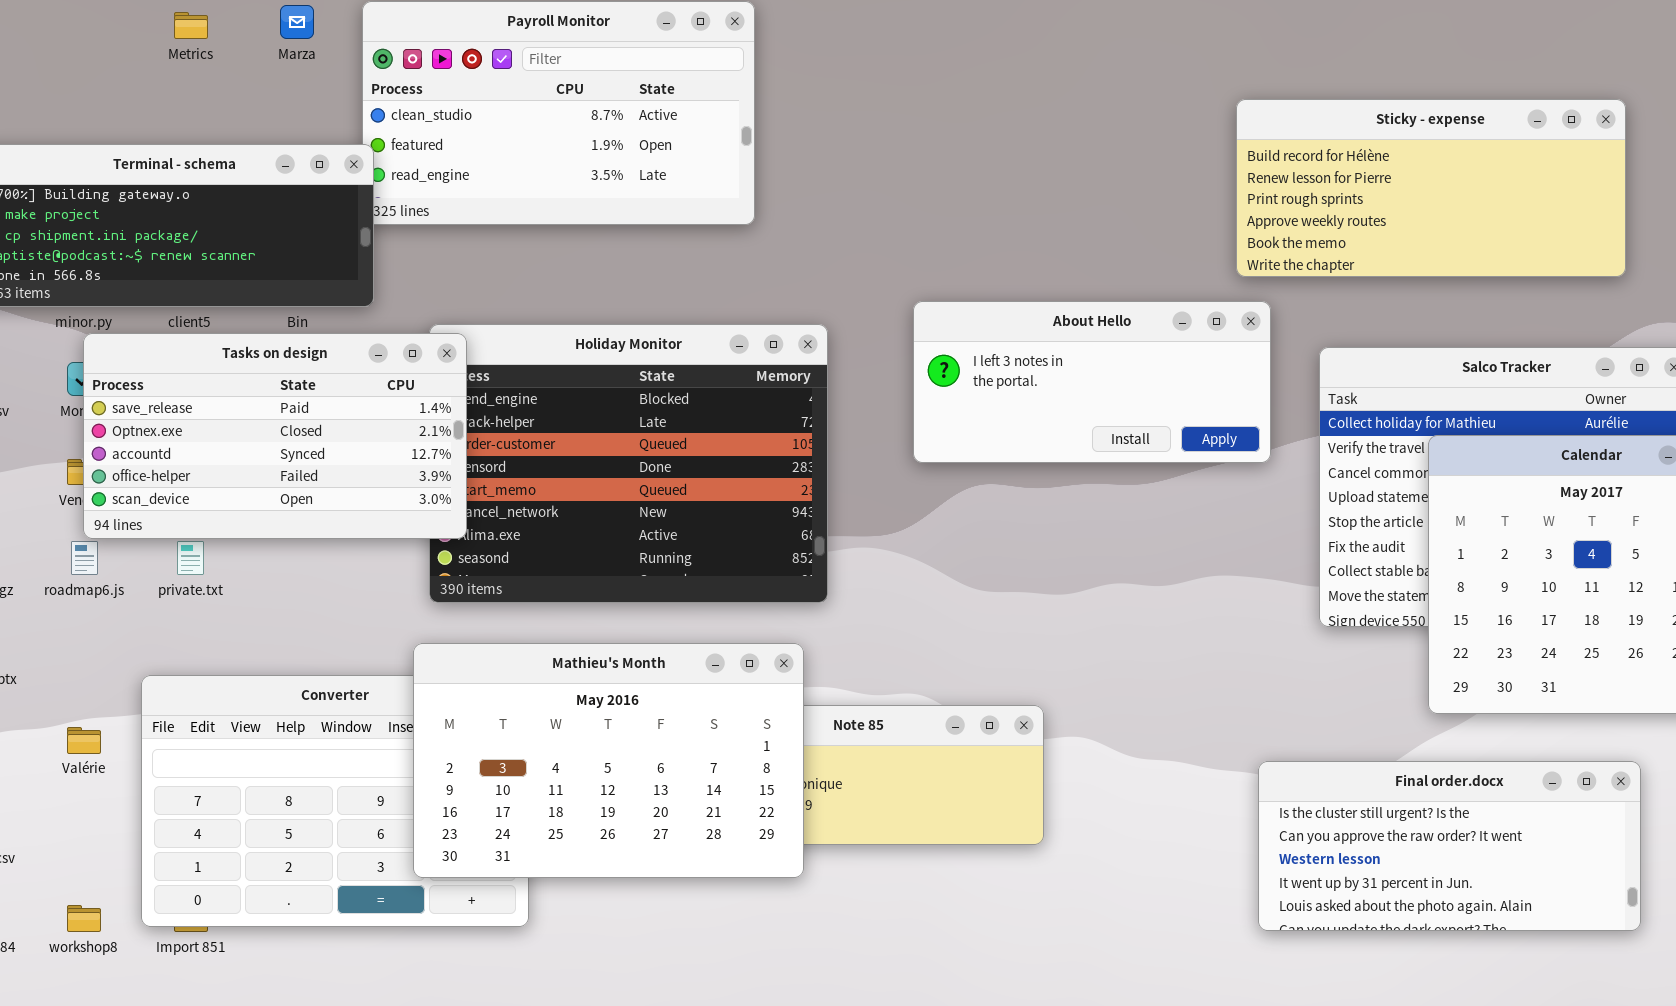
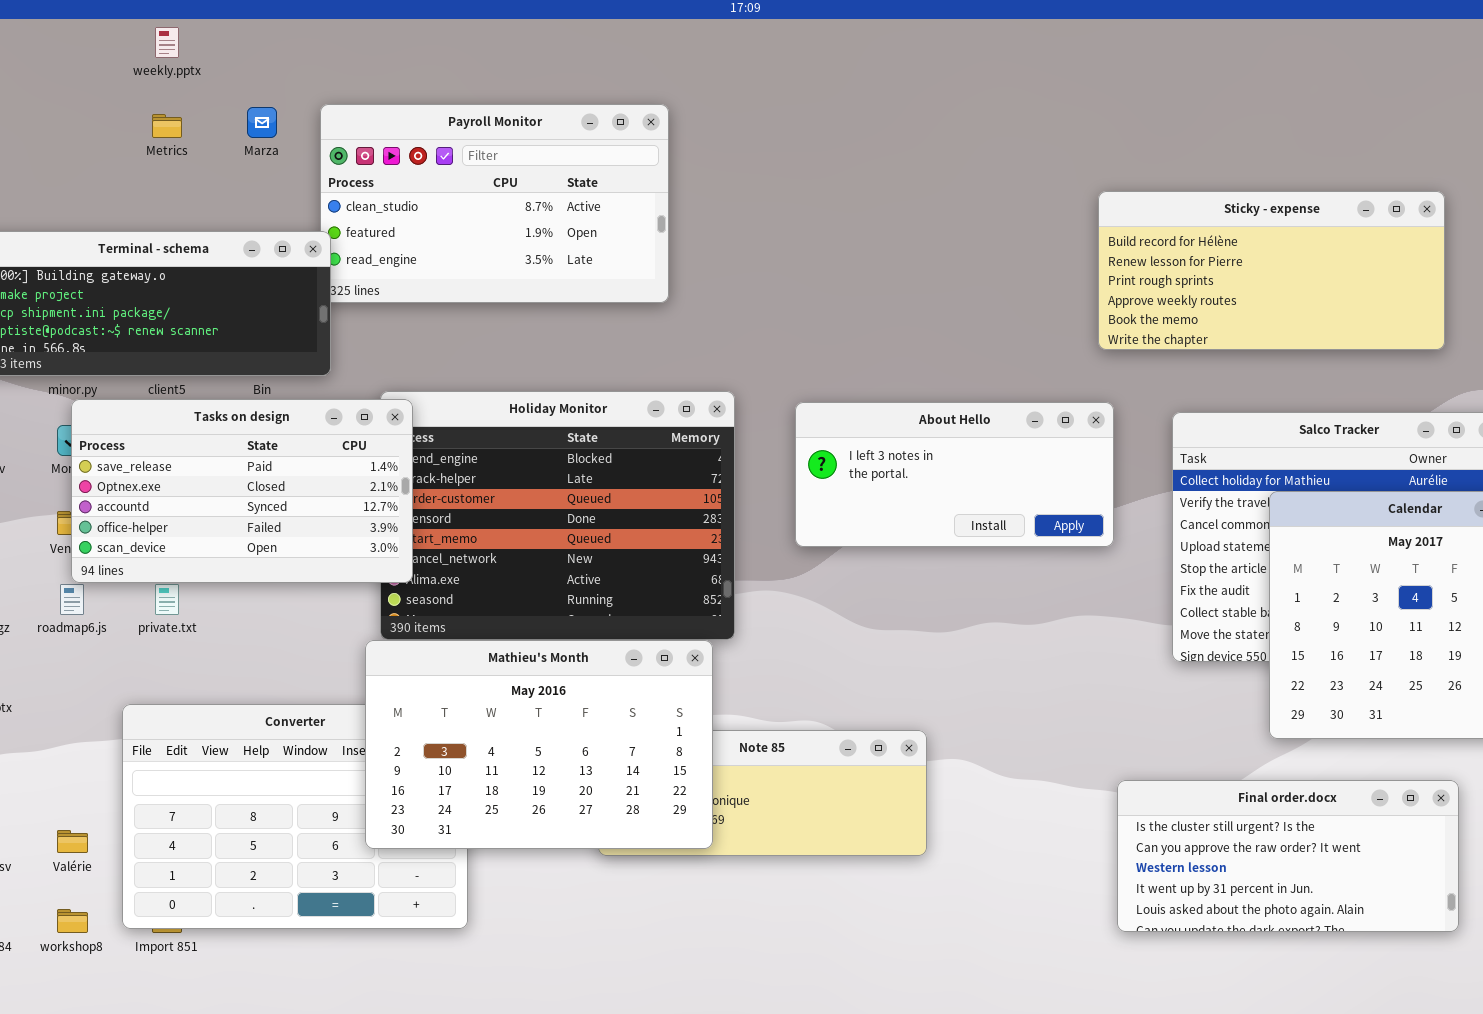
About Hello: [913,301,1271,463] -> [795,402,1114,547], moved
Mathieu's Month: [413,643,804,878] -> [365,640,713,849], moved
Valérie: [67,727,101,754] -> [57,830,88,853], moved

